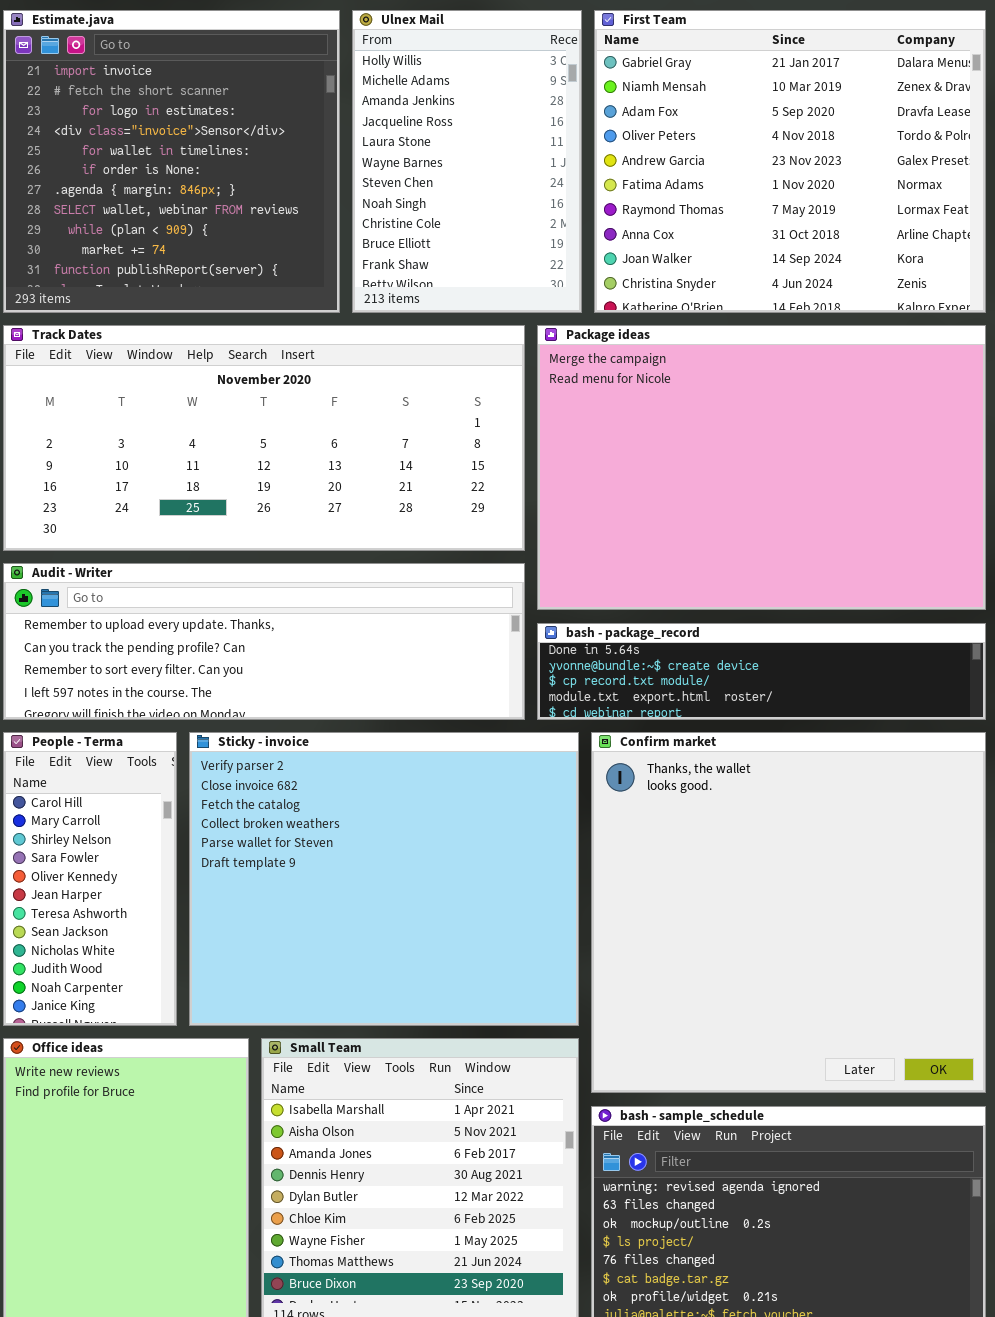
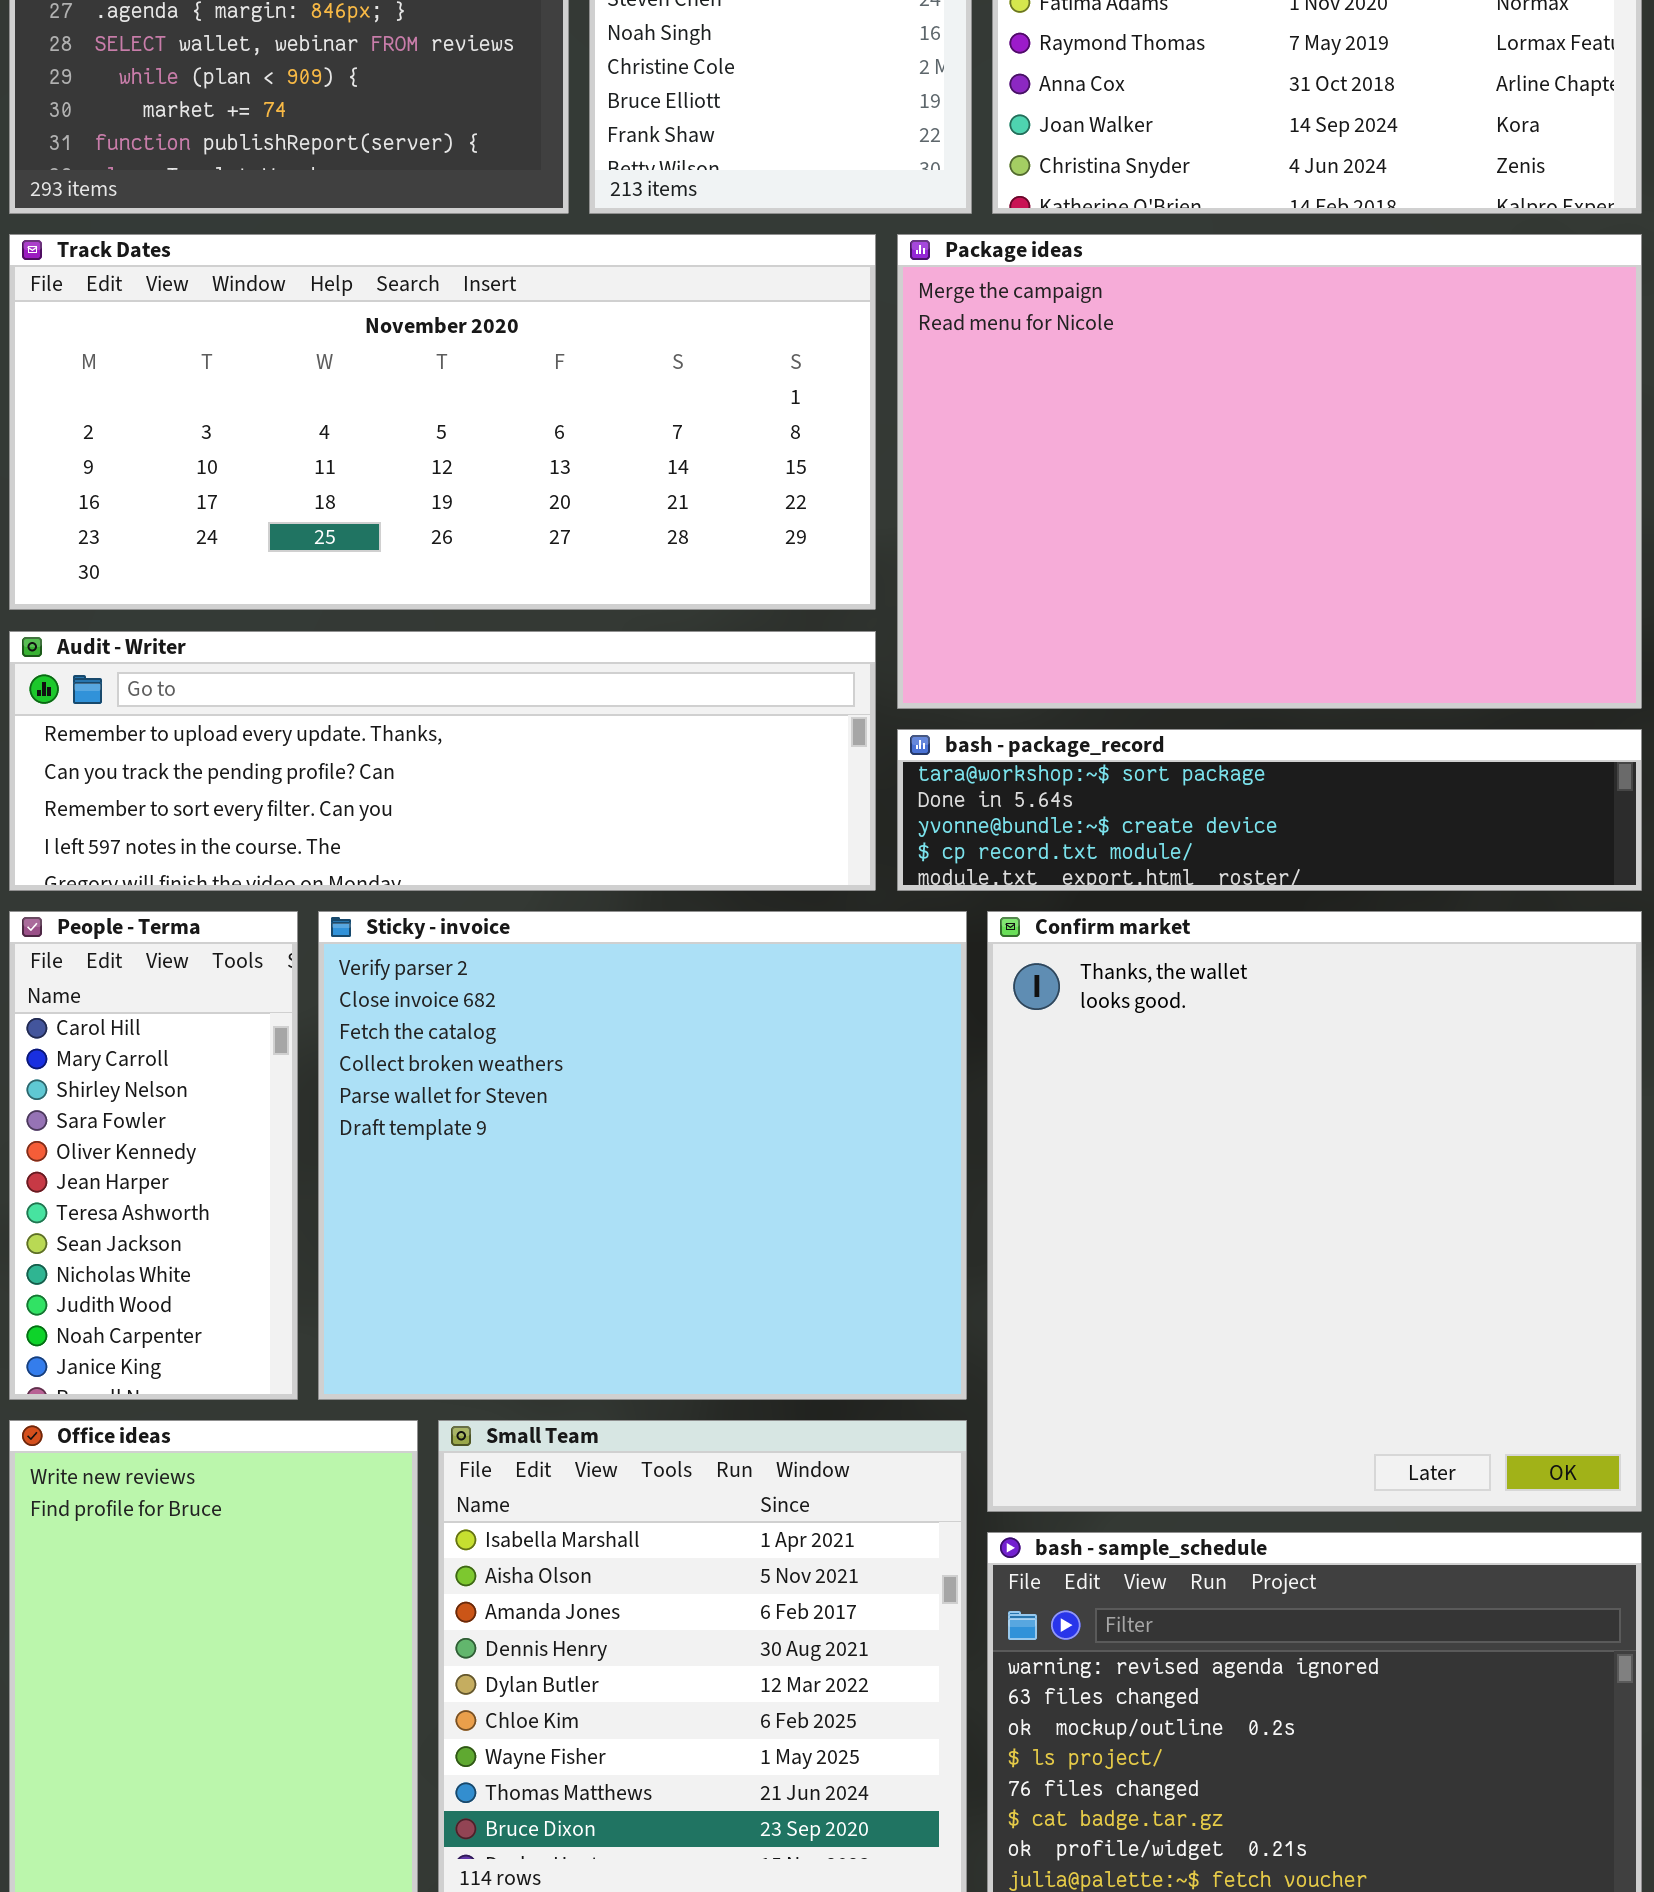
bash - package_record: [537,623,986,720] -> [897,729,1642,891], scrolled up 1 row

